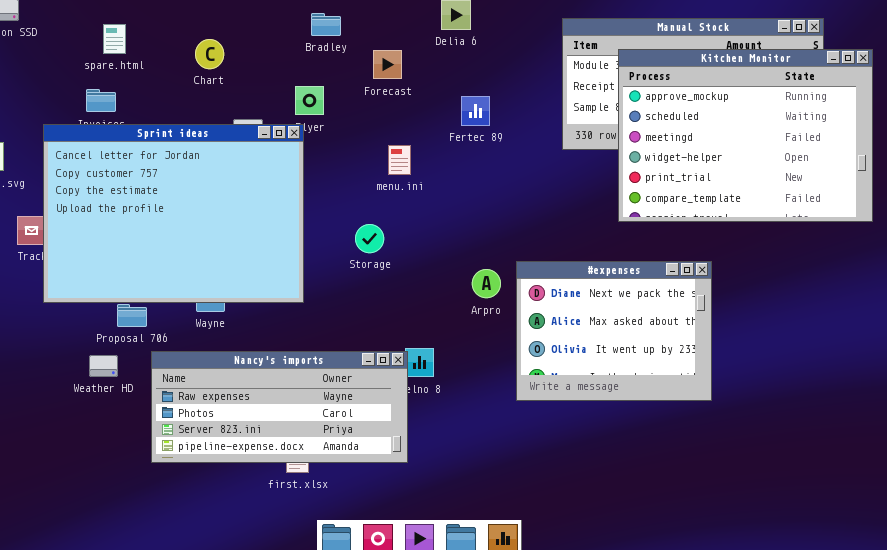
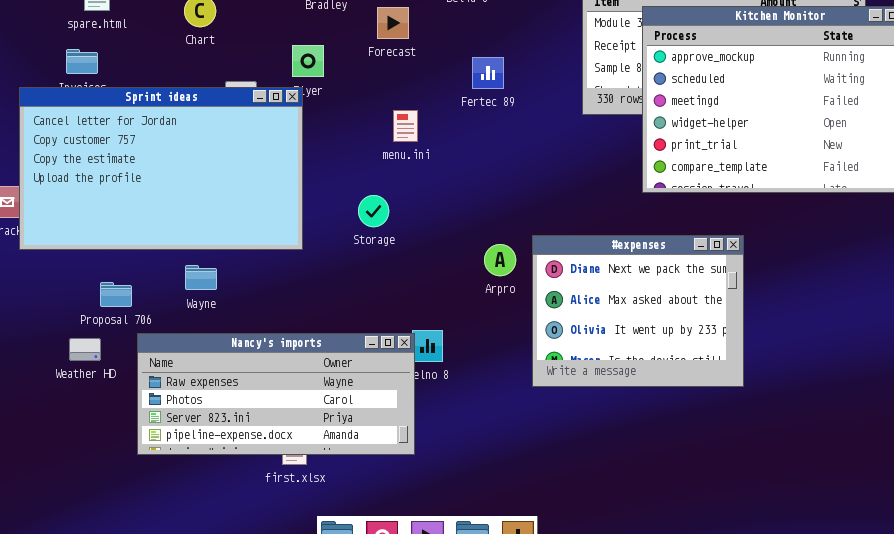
Sprint ideas: [43,124,304,303] -> [19,87,303,250], resized

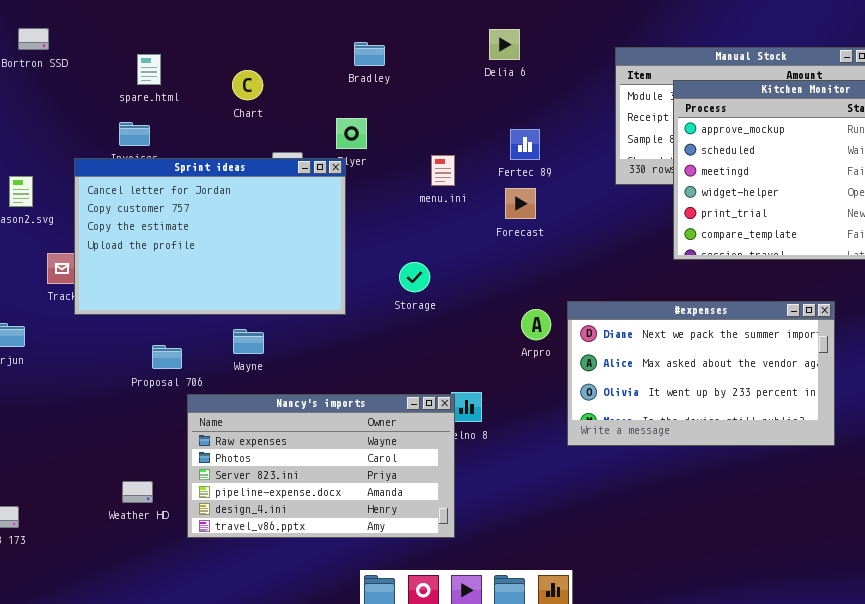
Forecast: [377,7,409,39] -> [505,188,536,219], moved
menu.ini: [393,110,418,142] -> [431,155,455,186], moved
#expenses: [532,235,744,387] -> [567,301,835,446], resized
Nancy's imports: [137,333,415,455] -> [187,394,455,538], resized
Weather HD: [69,338,101,361] -> [122,481,153,503], moved

